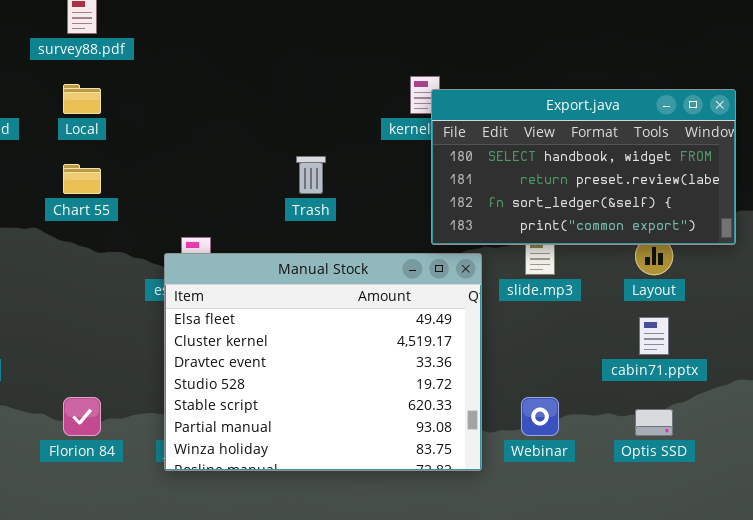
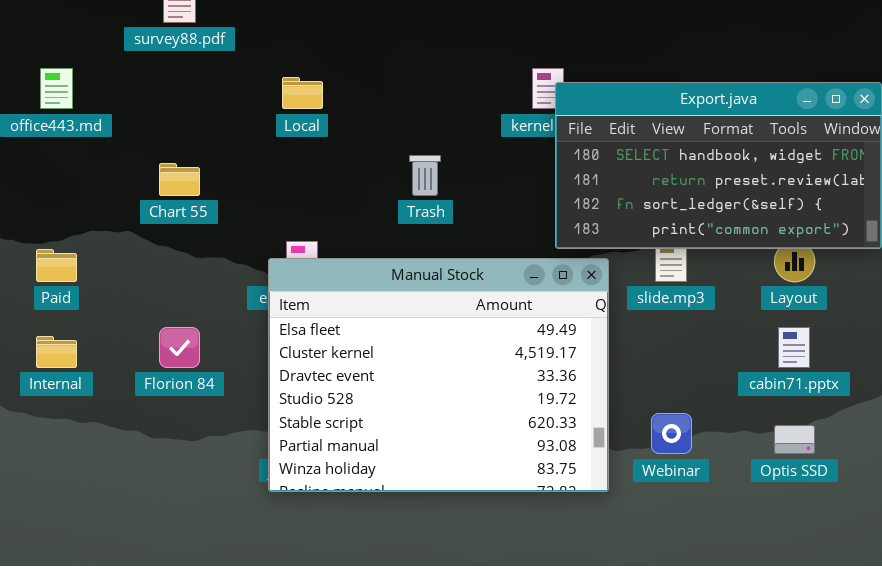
Local: [63,84,101,114] -> [282,77,323,109], moved
Florion 84: [63,397,101,436] -> [159,327,200,368], moved

